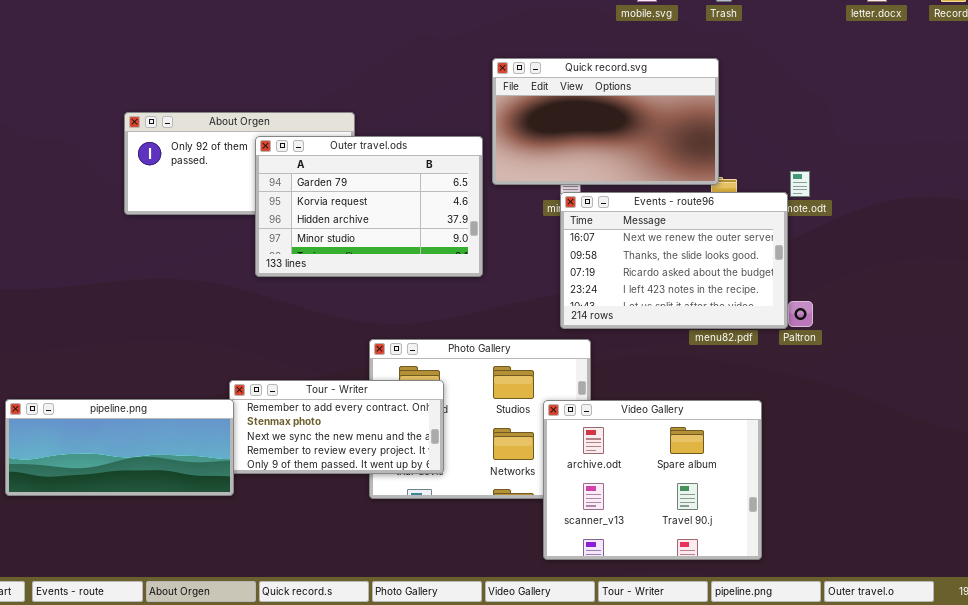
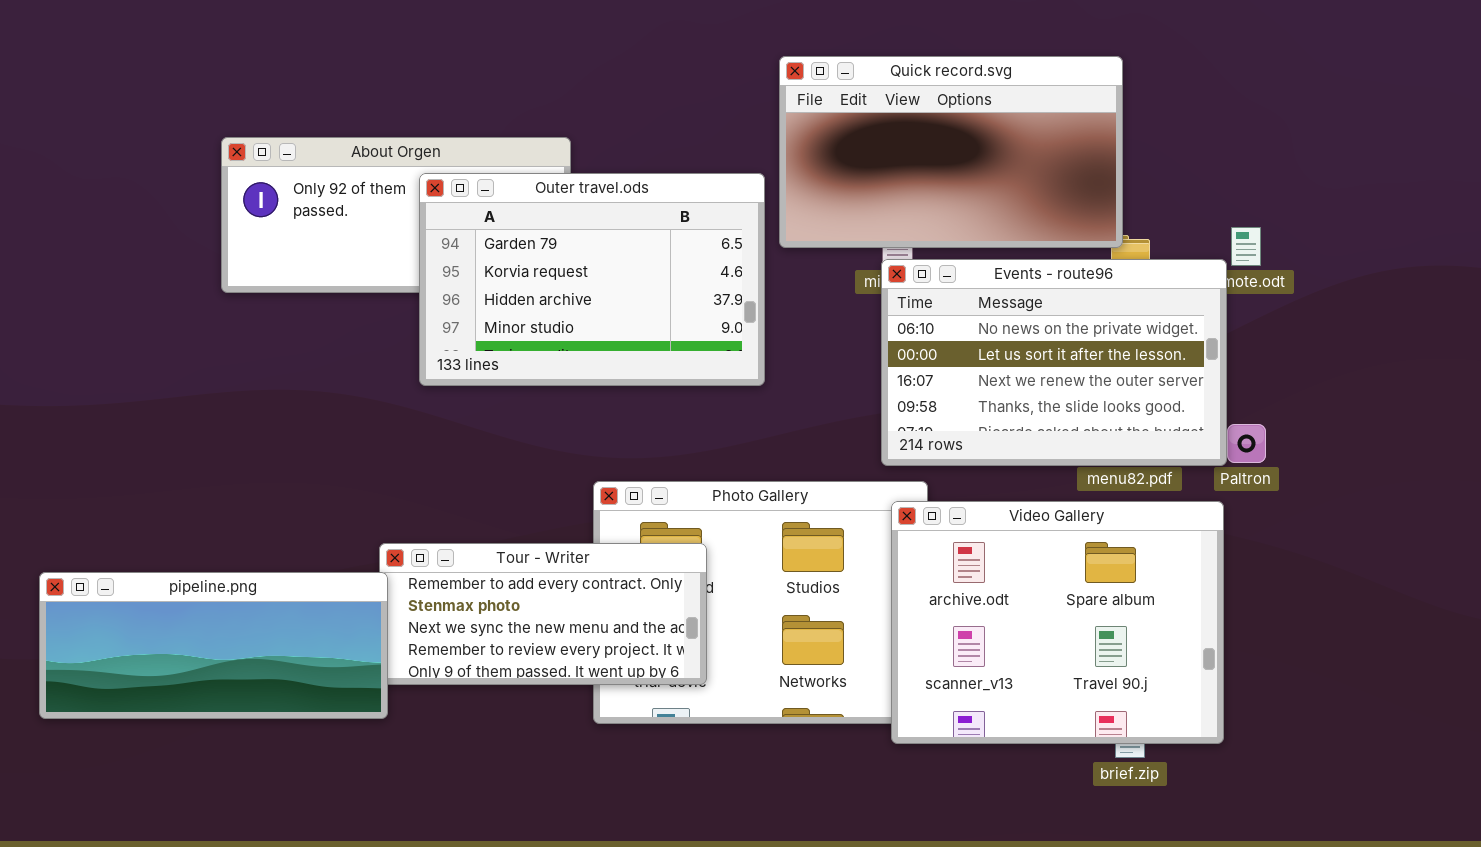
Events - route96: [560,192,788,329] -> [881,259,1227,466], scrolled up 2 rows
Video Gallery: [543,400,762,560] -> [891,501,1224,744], moved

